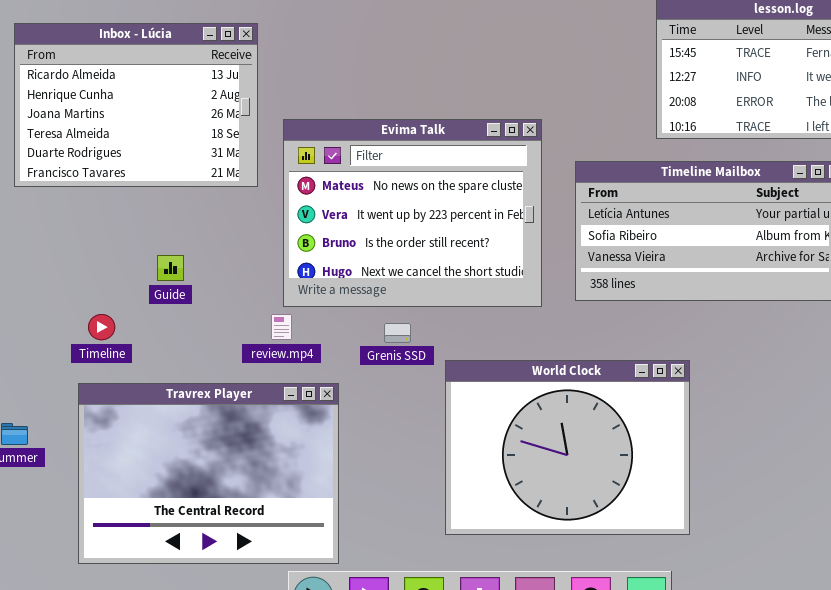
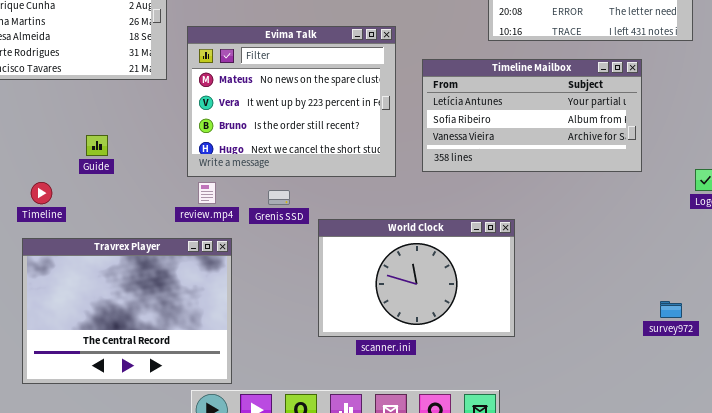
review.mp4: [271,314,292,340] -> [198,182,216,204], moved
World Clock: [445,360,690,535] -> [318,219,515,337], resized

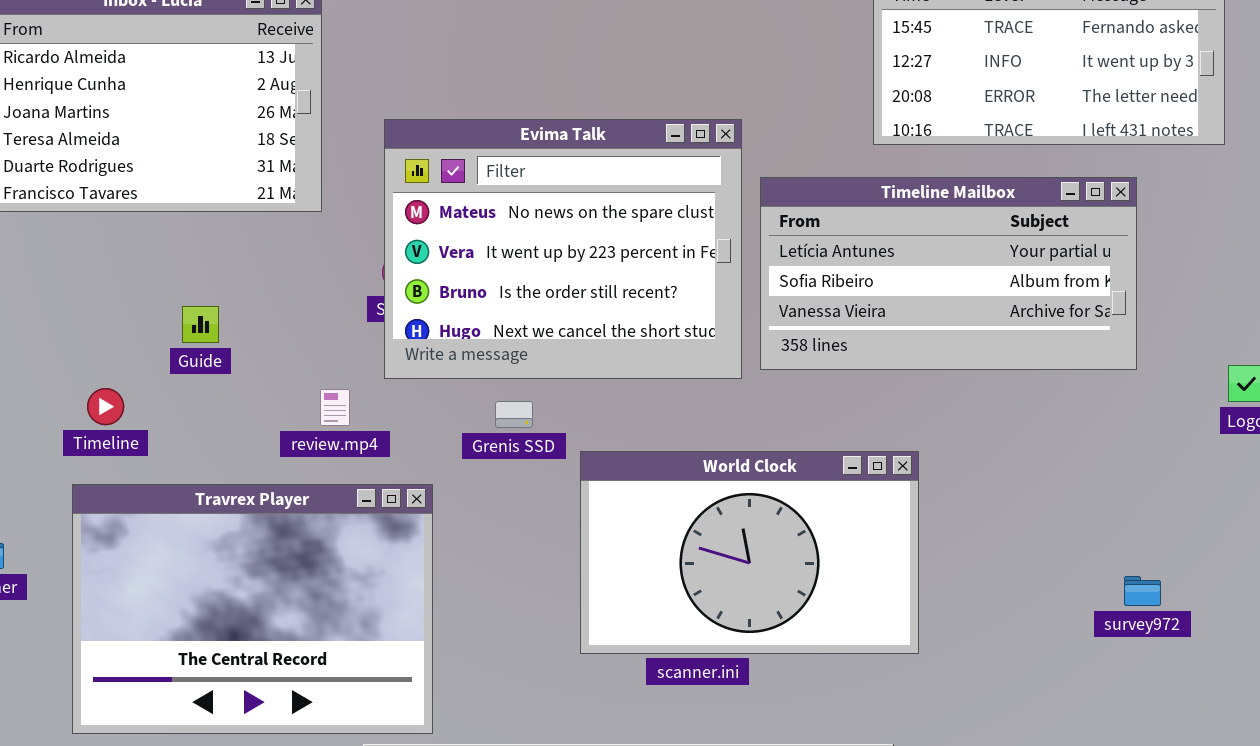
Evima Talk: [187,26,396,177] -> [384,119,742,379], moved
review.mp4: [198,182,216,204] -> [320,389,350,426], moved
survey972: [660,301,682,318] -> [1124,576,1161,606], moved

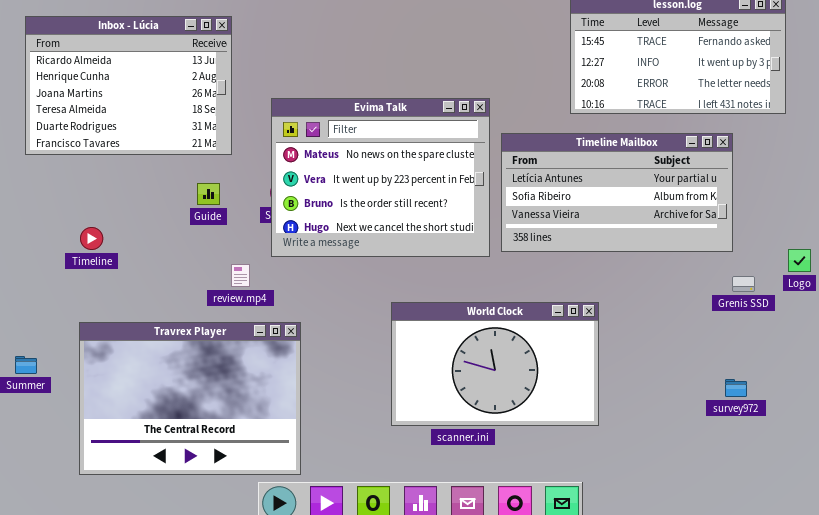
Guide: [182,306,219,343] -> [197,183,220,205], moved
Timeline: [87,388,124,425] -> [80,227,103,250], moved
Grenis SSD: [495,401,533,428] -> [732,276,755,292], moved

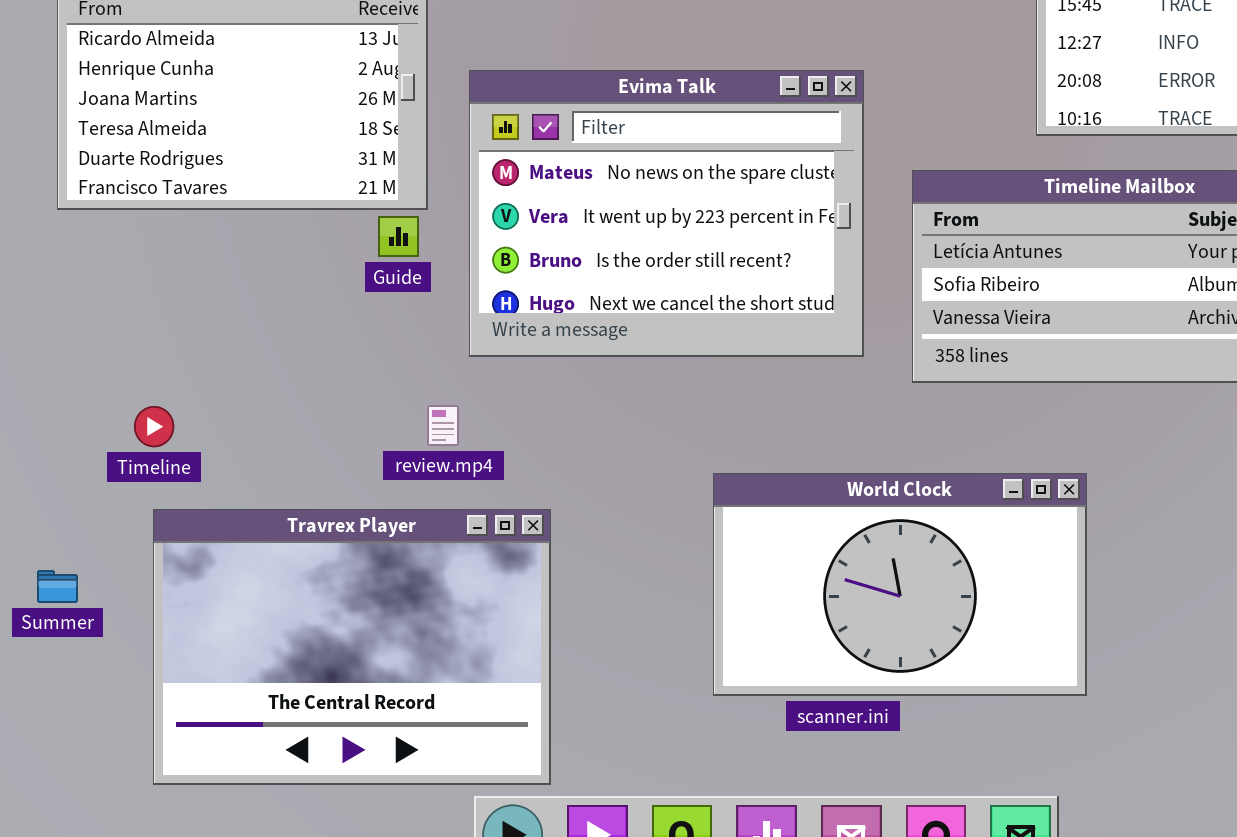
Evima Talk: [271,98,490,257] -> [469,70,864,357], moved
Guide: [197,183,220,205] -> [378,216,419,257], moved
Timeline: [80,227,103,250] -> [134,406,174,447], moved

